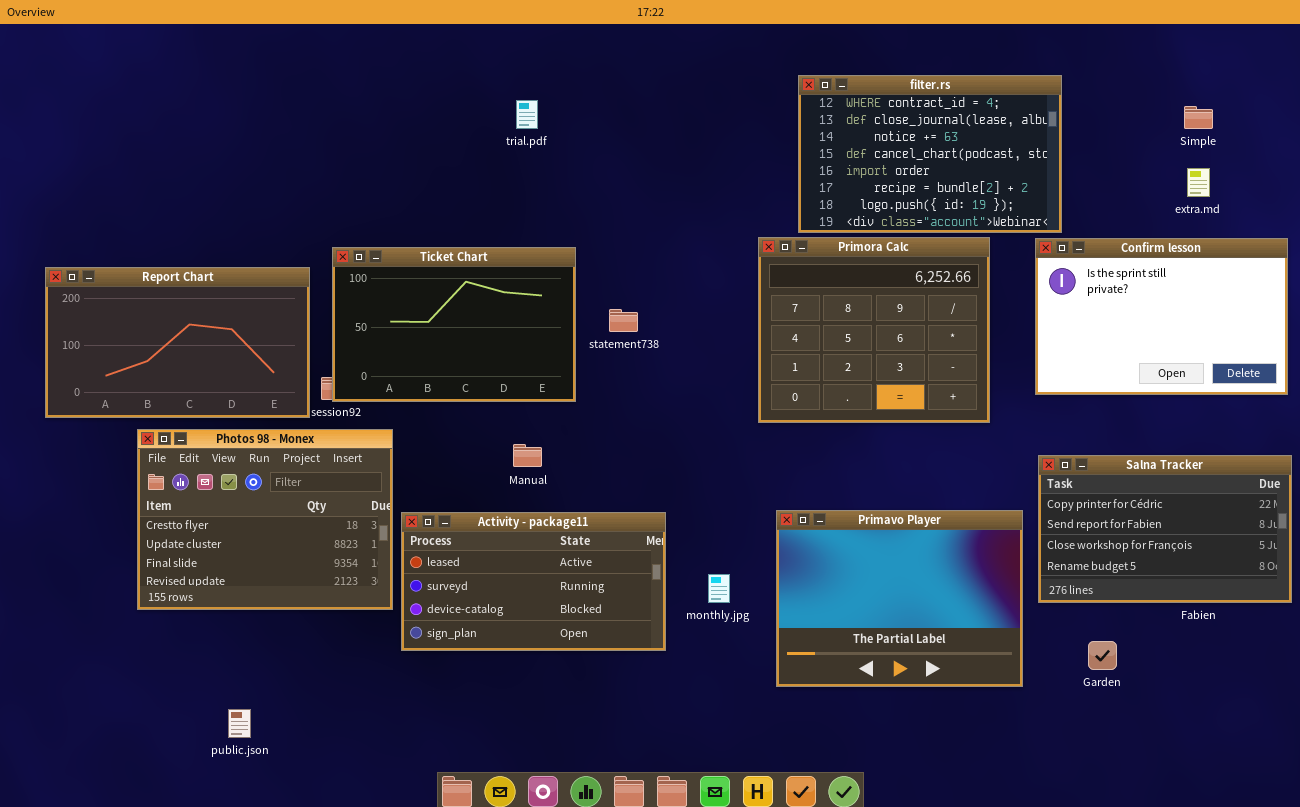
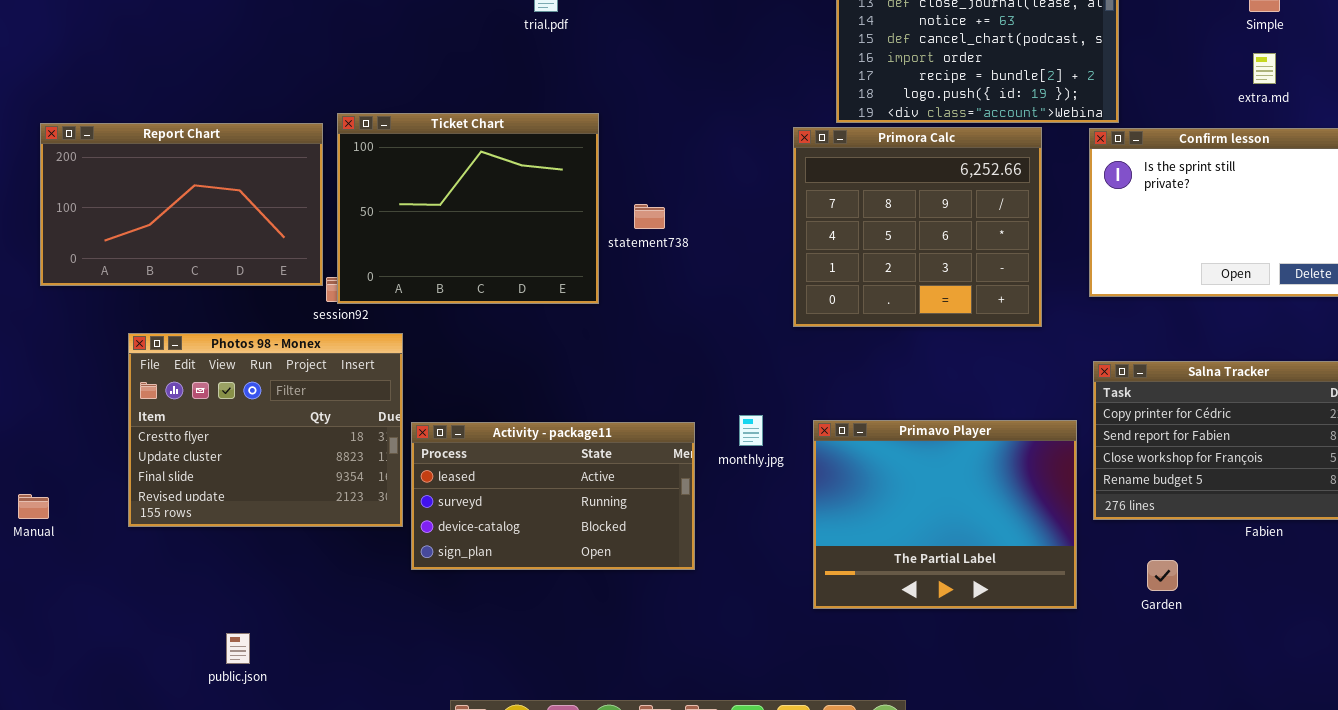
Ticket Chart: [332,247,576,402] -> [337,113,599,304], resized
Report Chart: [45,267,310,418] -> [40,123,323,286], moved
Manual: [513,444,542,467] -> [18,494,49,519], moved
monthly.jpg: [708,574,730,603] -> [739,415,763,446], moved

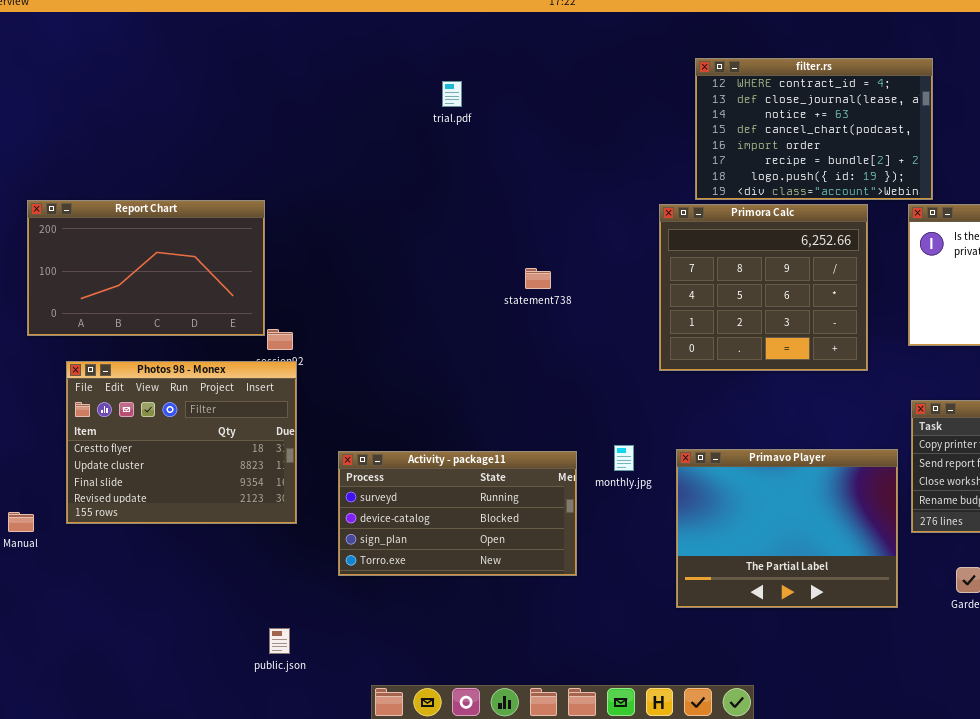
Ticket Chart: [337,113,599,304] -> none, closed
Photos 98 - Monex: [128,333,403,527] -> [66,361,297,524], moved
Activity - package11: [411,422,695,570] -> [338,451,577,576], scrolled down 1 row
public.json: [226,633,250,664] -> [269,628,290,654], moved

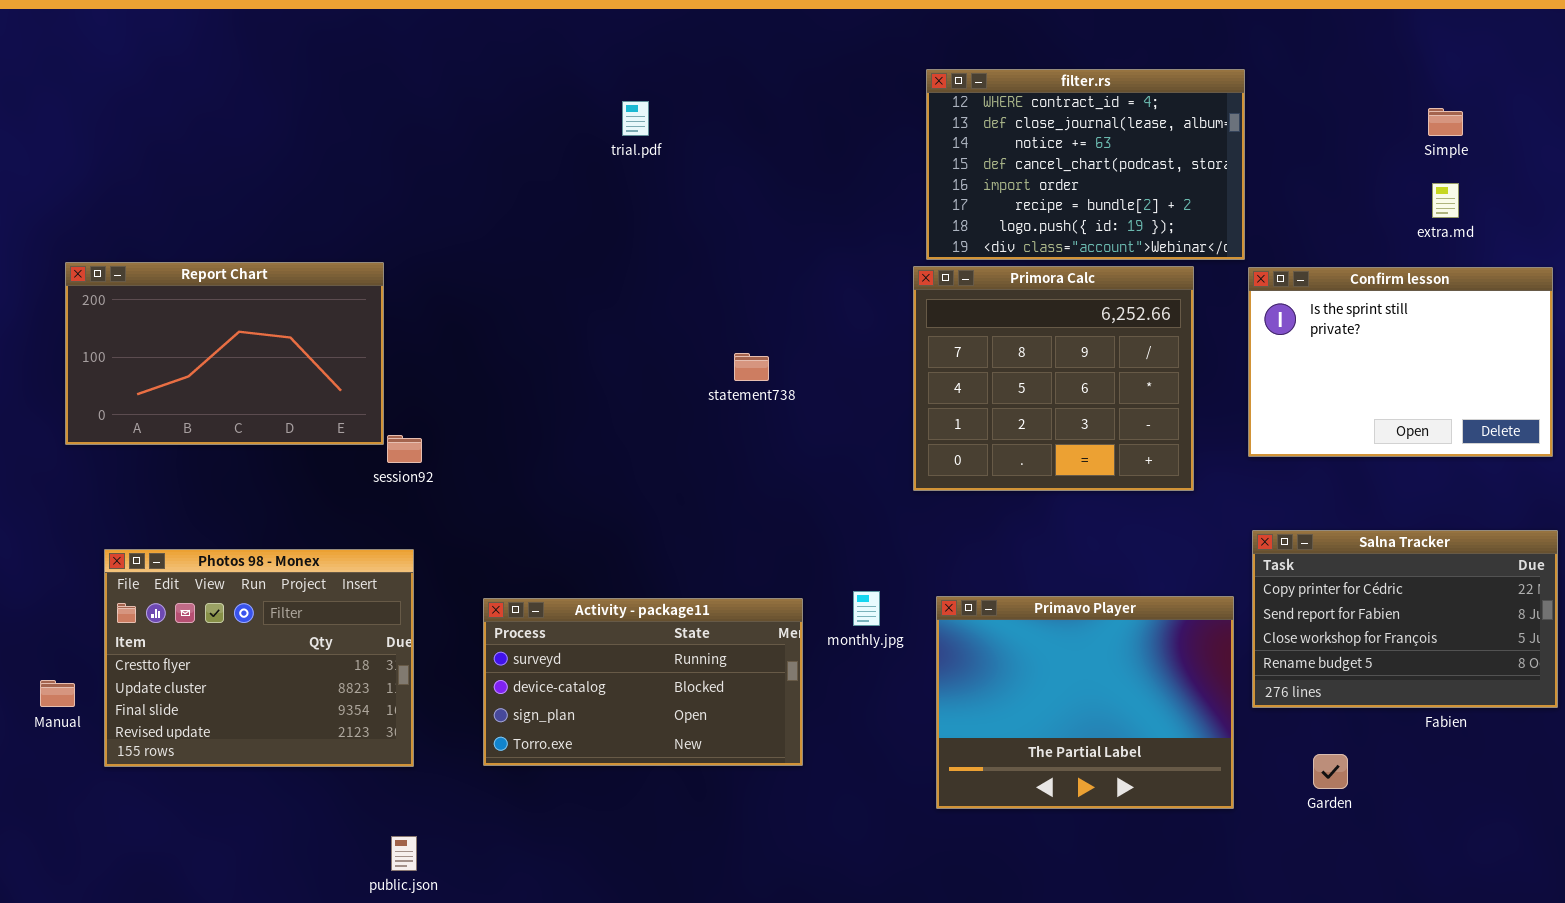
filter.rs: [695,58,933,200] -> [926,69,1245,260], moved
Photos 98 - Monex: [66,361,297,524] -> [104,549,414,767], moved

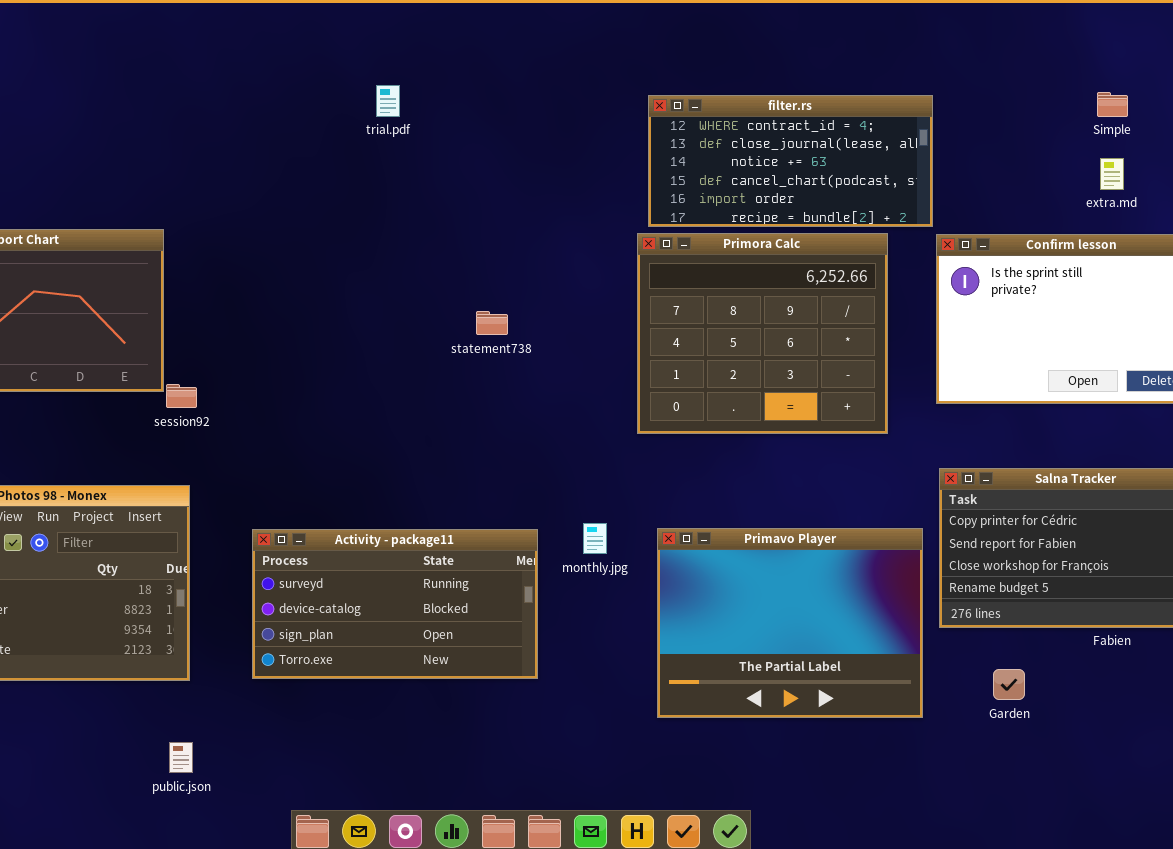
filter.rs: [926,69,1245,260] -> [648,95,933,227], resized

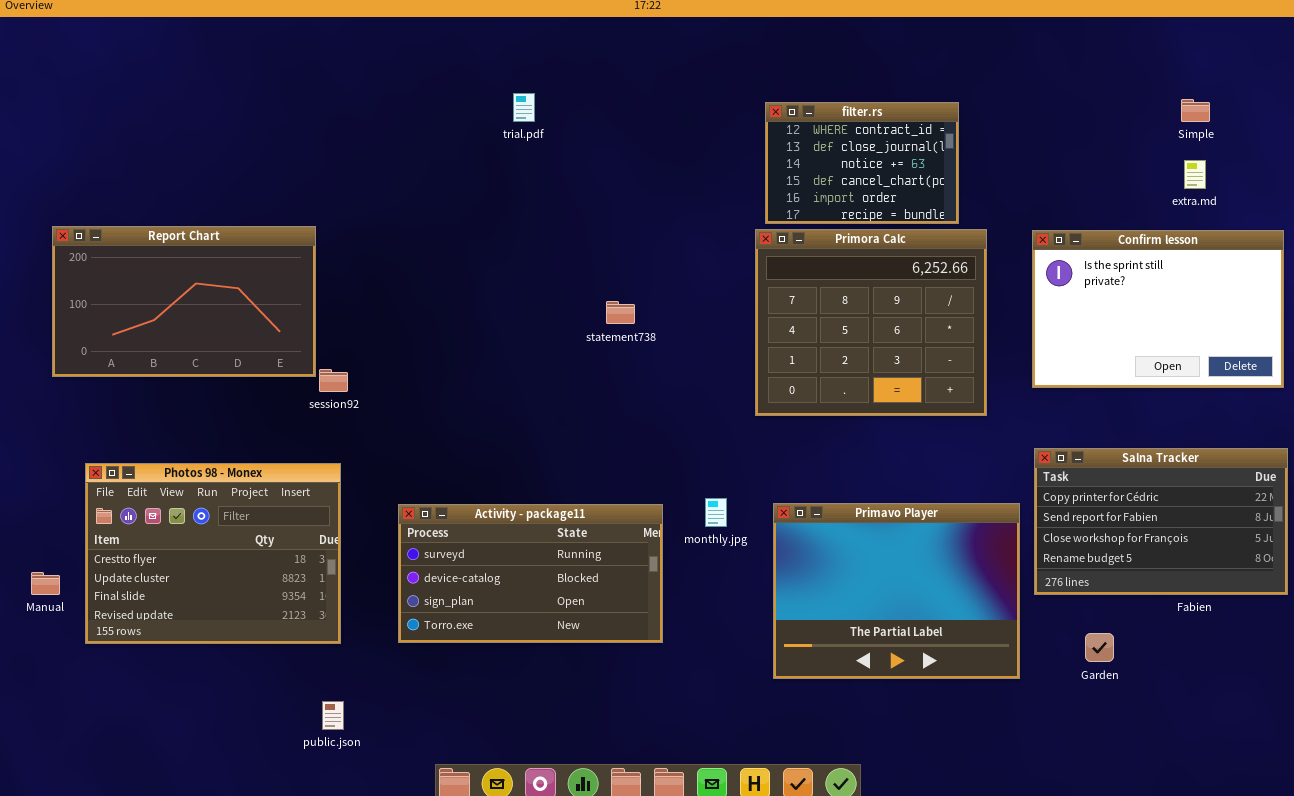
filter.rs: [648,95,933,227] -> [765,102,959,224], resized

